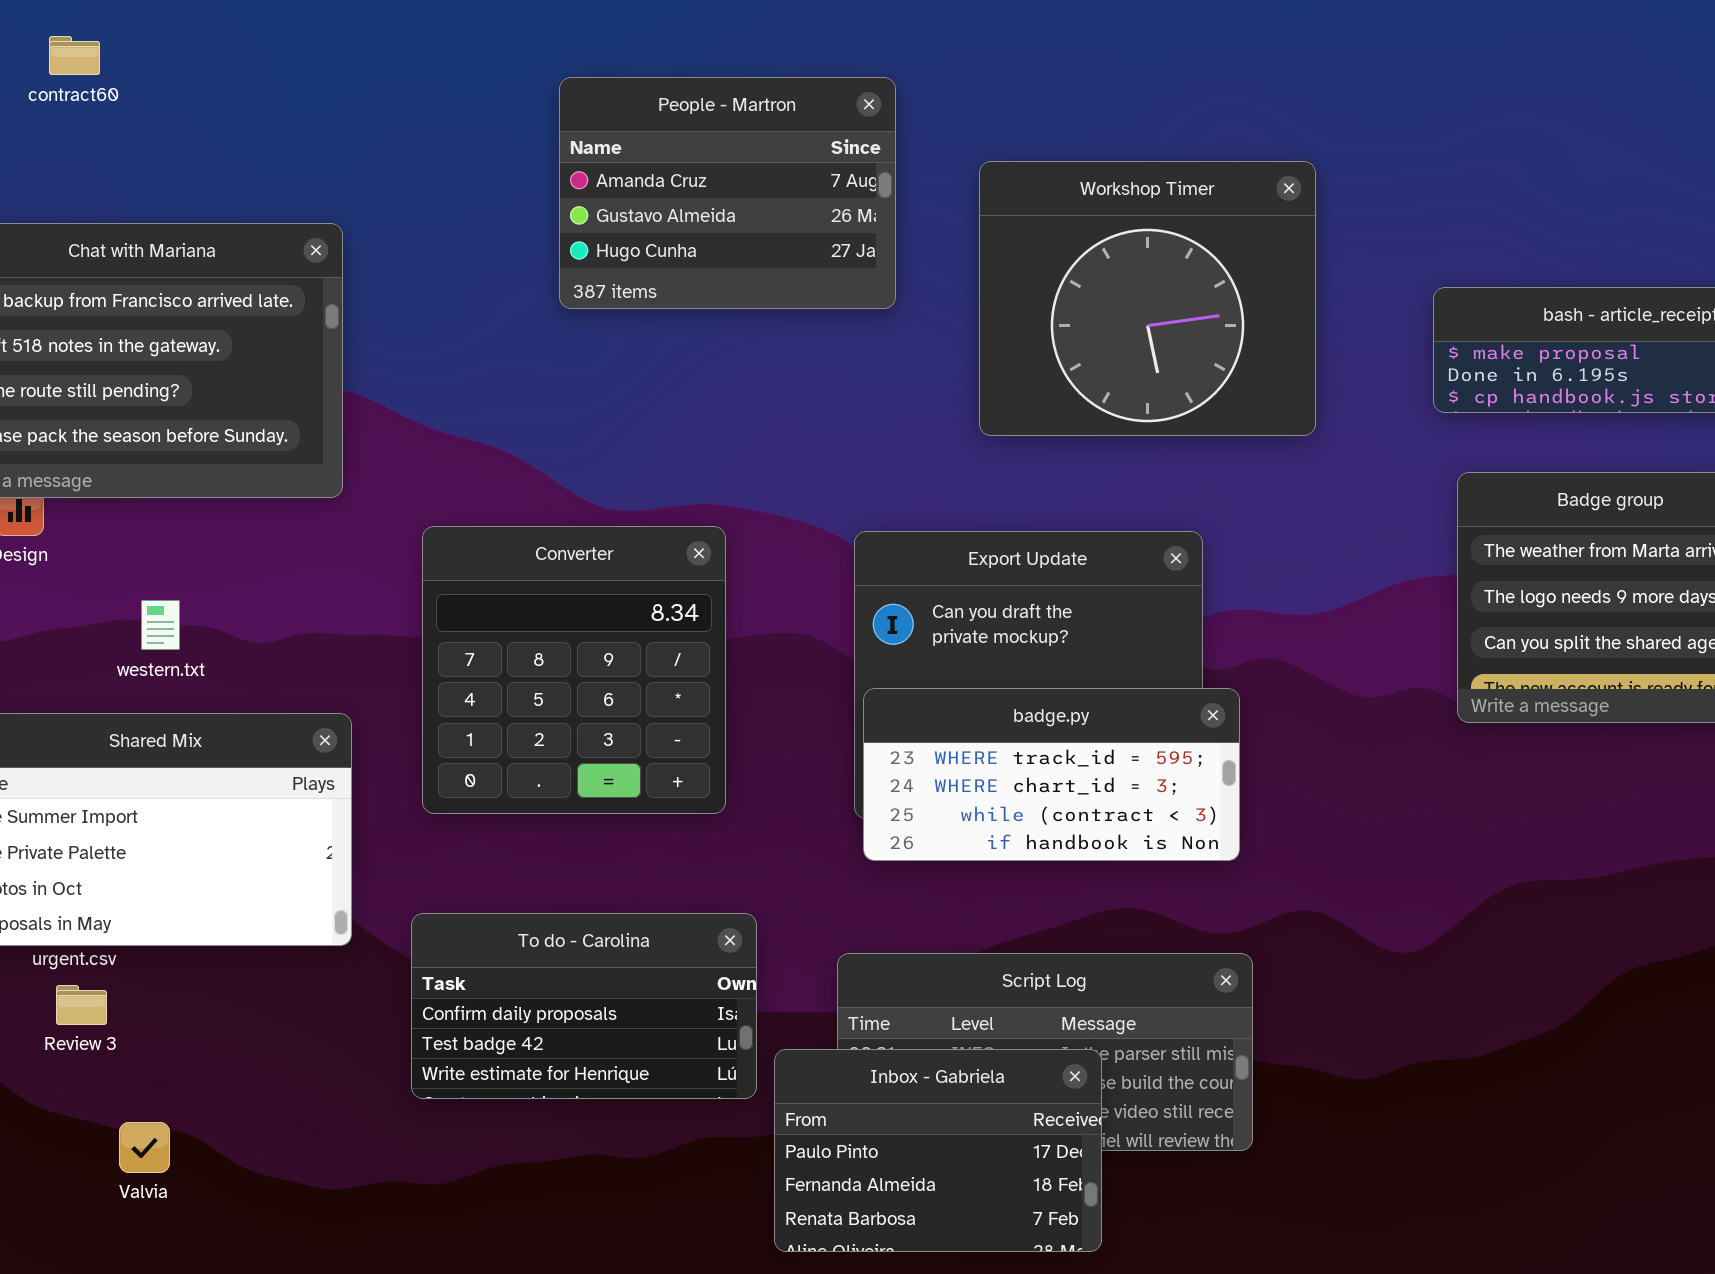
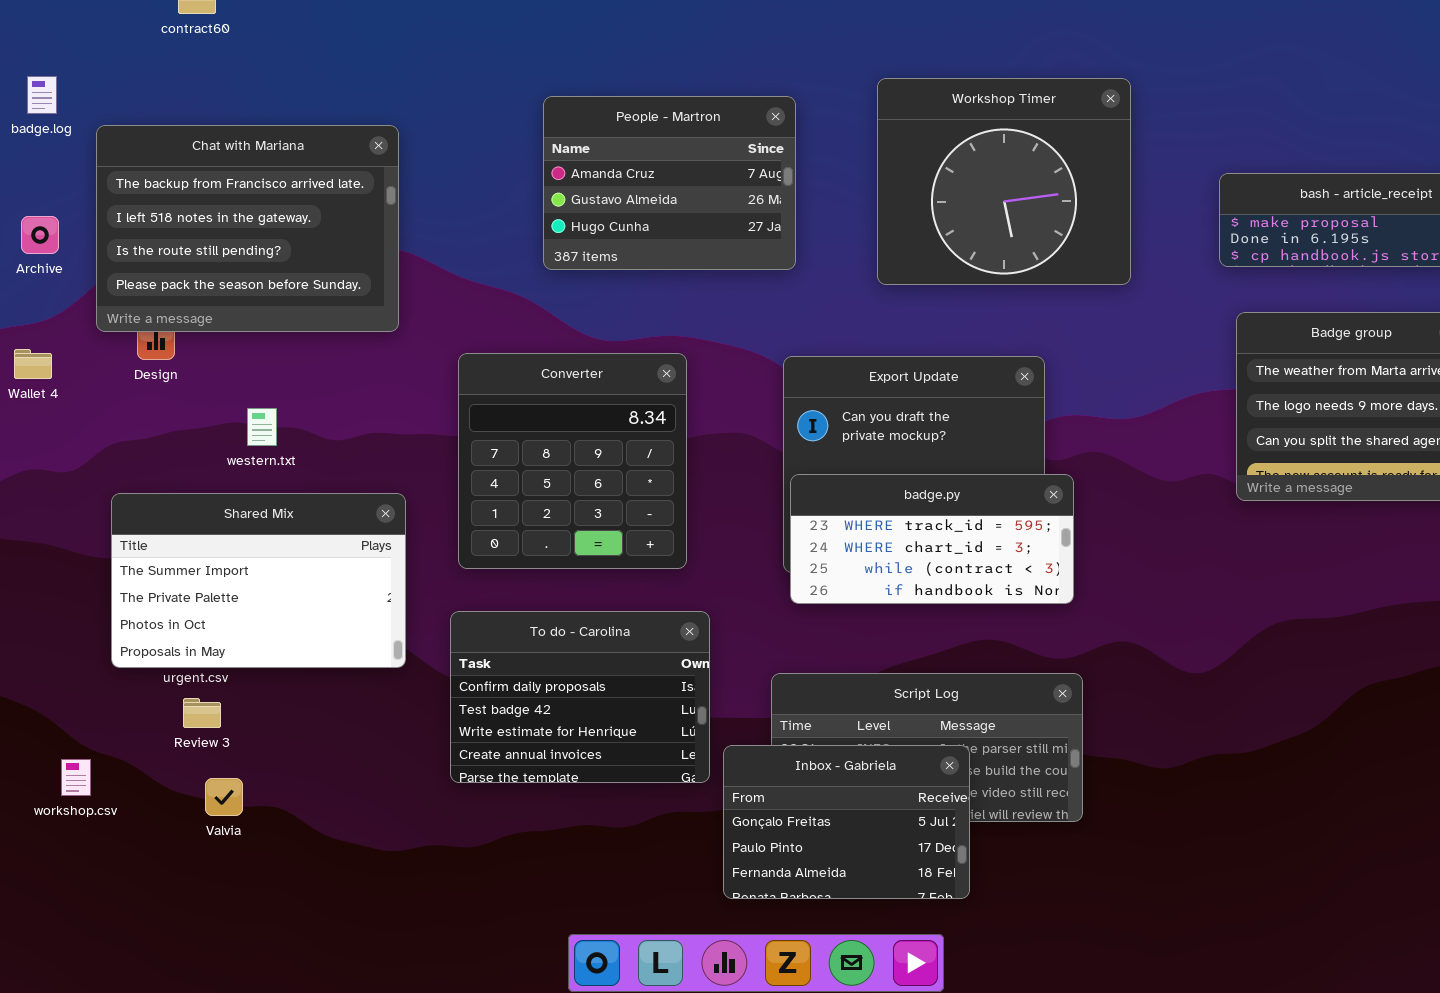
People - Martron: [559,77,896,309] -> [543,96,796,270], moved
To do - Carolina: [411,913,757,1099] -> [450,611,710,783], resized
Inbox - Gabriela: [774,1049,1102,1252] -> [723,745,970,899], scrolled up 1 row
Valvia: [119,1122,170,1173] -> [205,778,243,816], moved

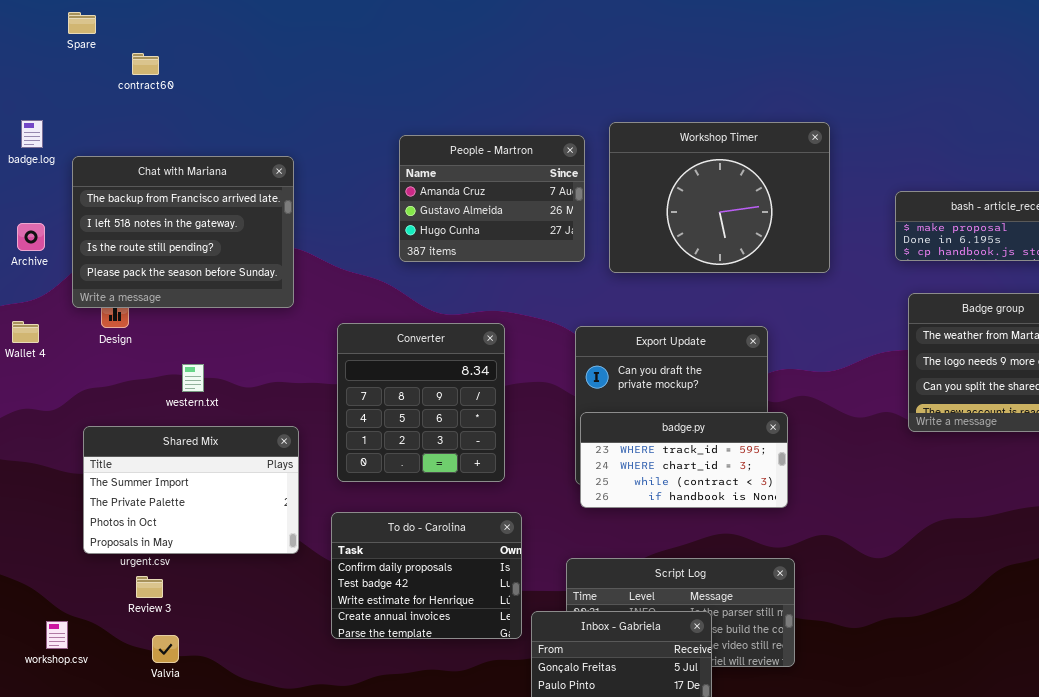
Workshop Timer: [877,78,1131,285] -> [609,122,830,273], resized

